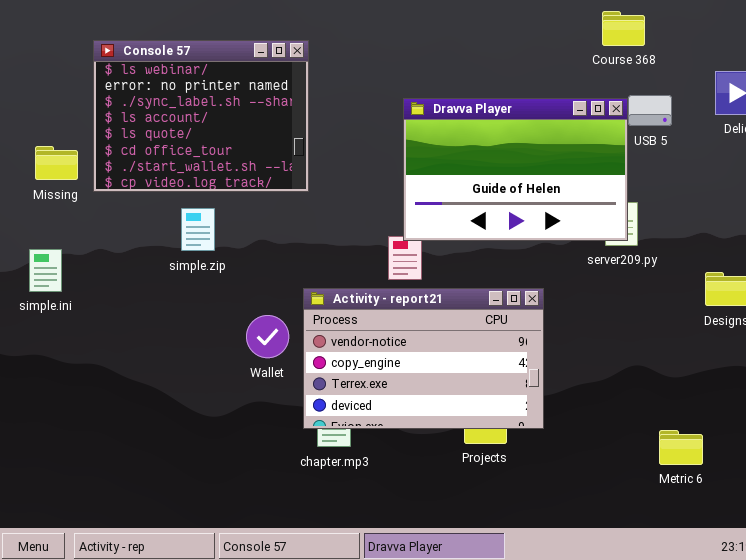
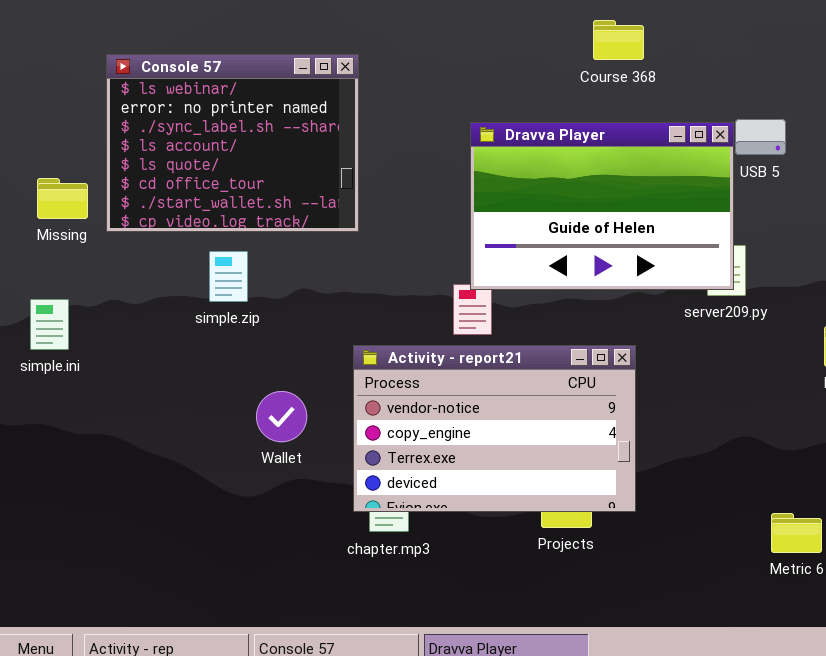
Course 368: [602,11,645,46] -> [593,20,644,60], moved
Wallet: [246,315,289,358] -> [256,391,307,442], moved

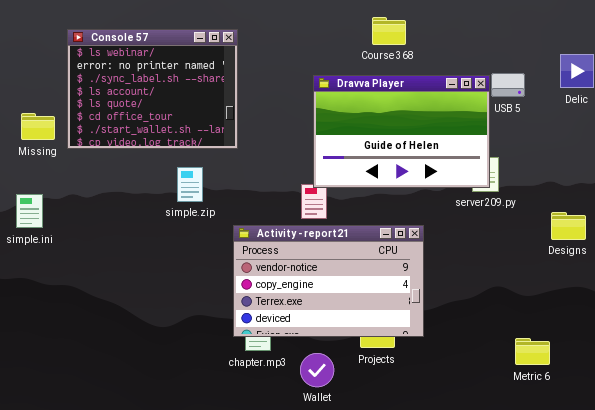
Course 368: [593,20,644,60] -> [372,17,406,45], moved
simple.zip: [209,251,248,302] -> [177,167,203,202], moved
Wallet: [256,391,307,442] -> [300,353,334,387], moved

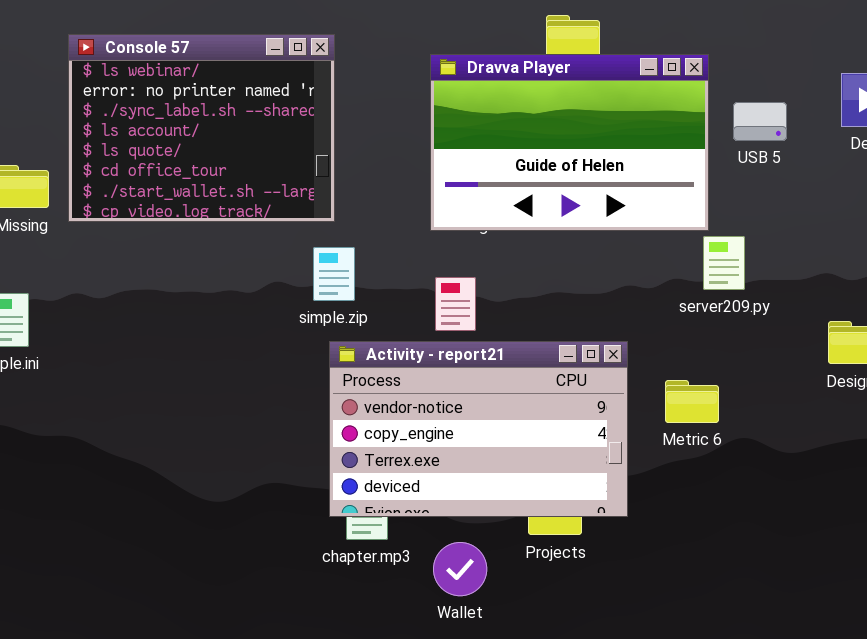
Dravva Player: [313,75,490,188] -> [430,54,709,231], moved
simple.zip: [177,167,203,202] -> [313,247,355,301], moved
Metric 6: [515,338,550,365] -> [665,380,719,423], moved

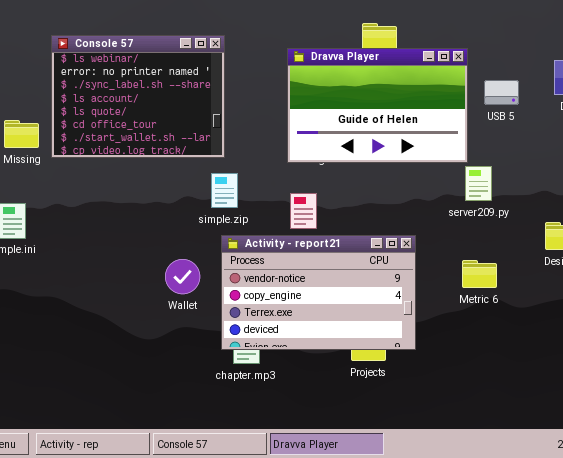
Metric 6: [665,380,719,423] -> [462,260,497,288], moved
Wallet: [433,542,487,596] -> [165,259,200,294], moved

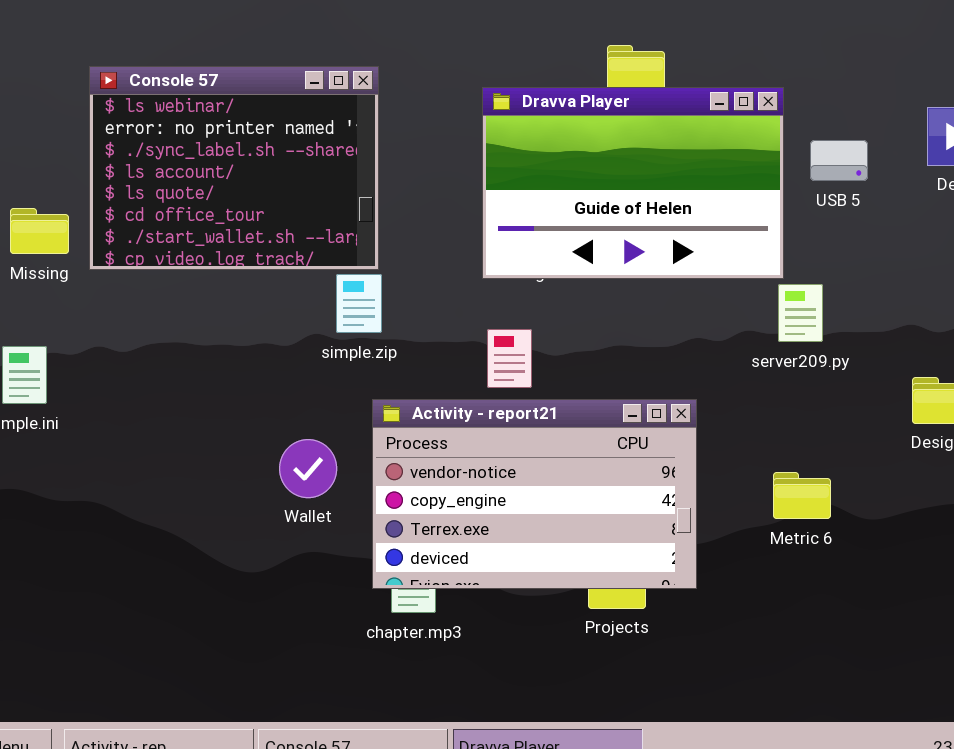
simple.zip: [211,173,238,208] -> [336,274,382,333], moved
Metric 6: [462,260,497,288] -> [773,472,831,519], moved

